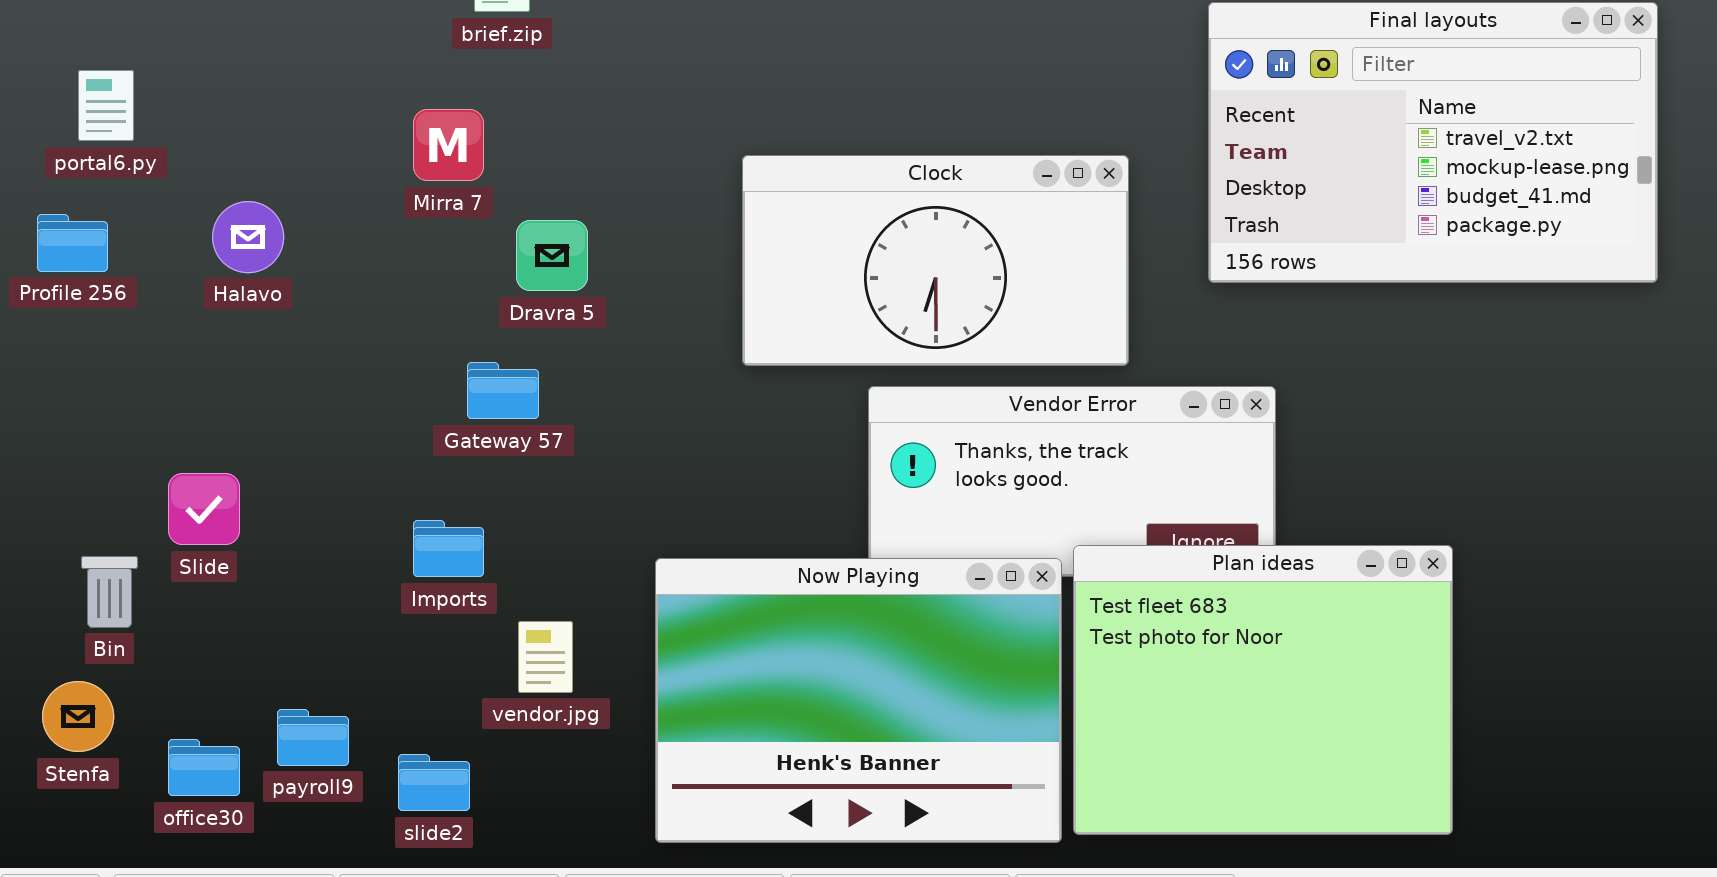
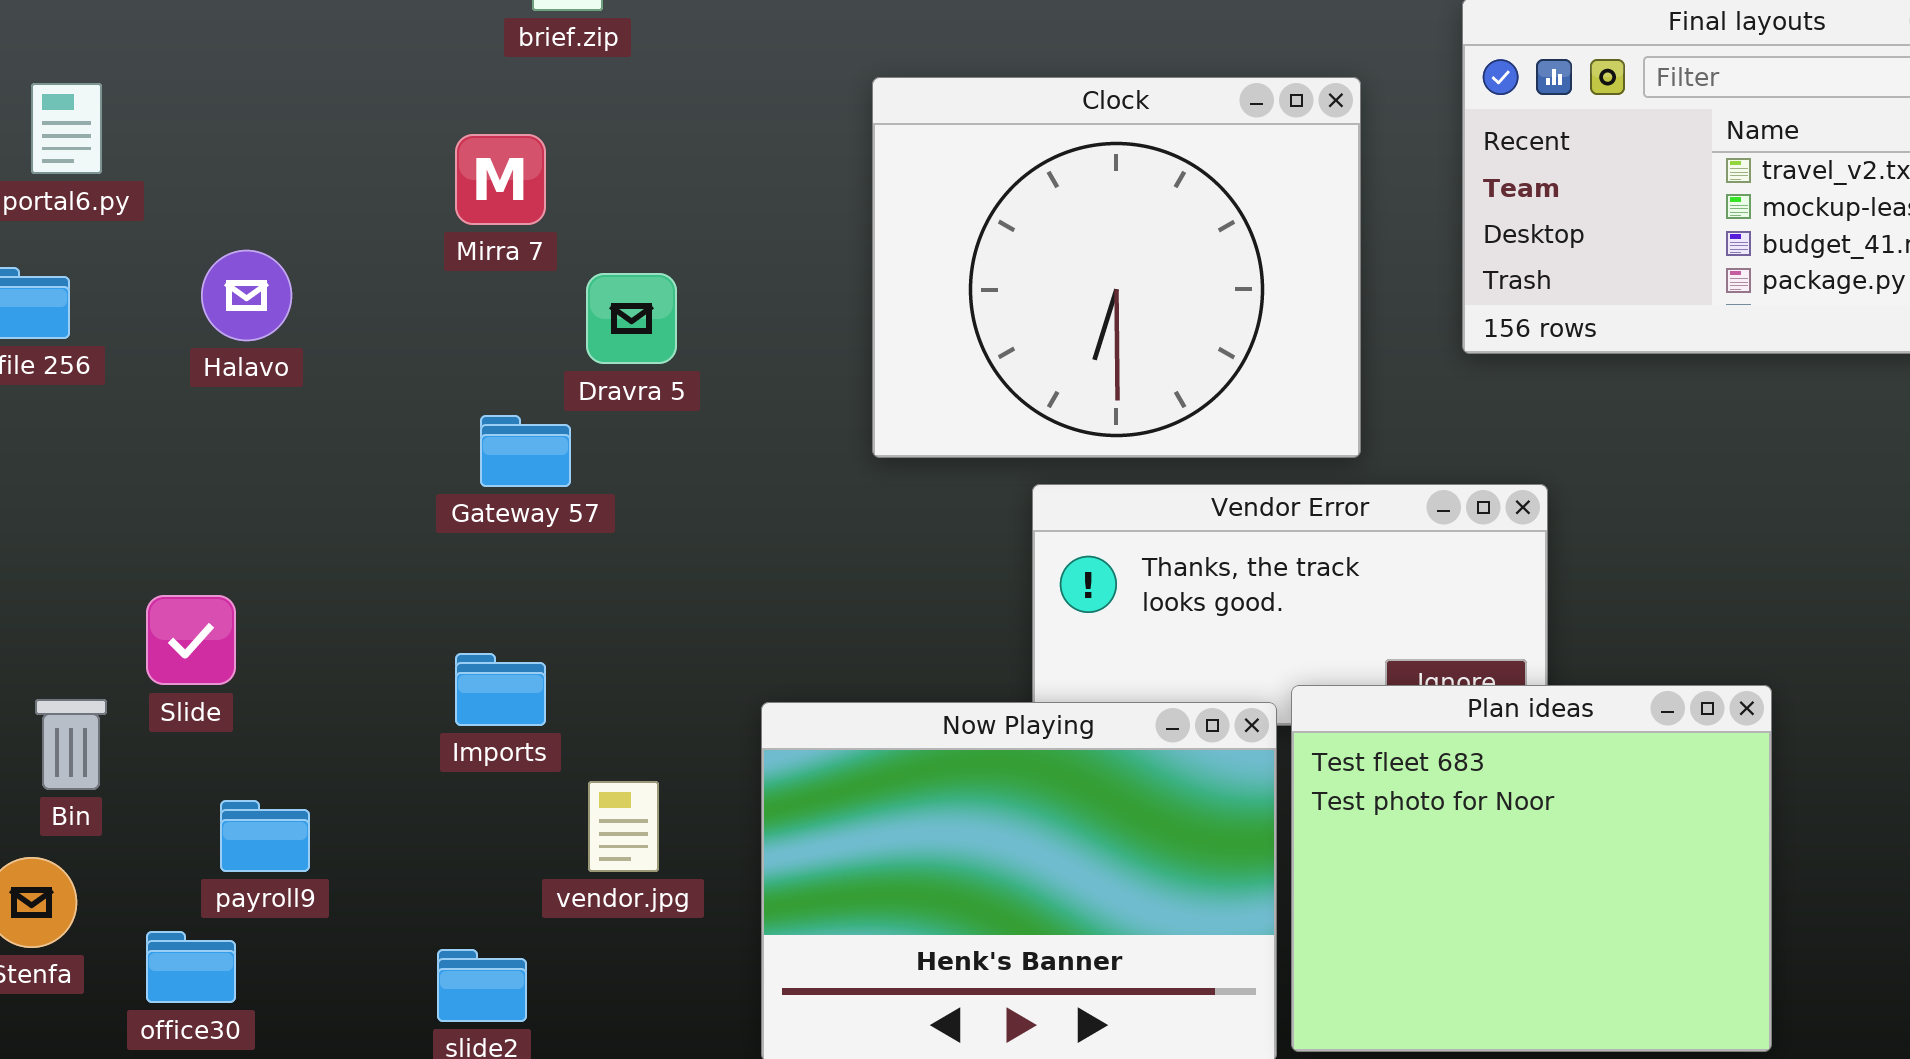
Clock: [742,155,1129,366] -> [872,77,1361,458], resized
Gateway 57: [467,362,539,419] -> [480,415,571,487], moved
payroll9: [277,709,349,766] -> [220,800,310,872], moved

